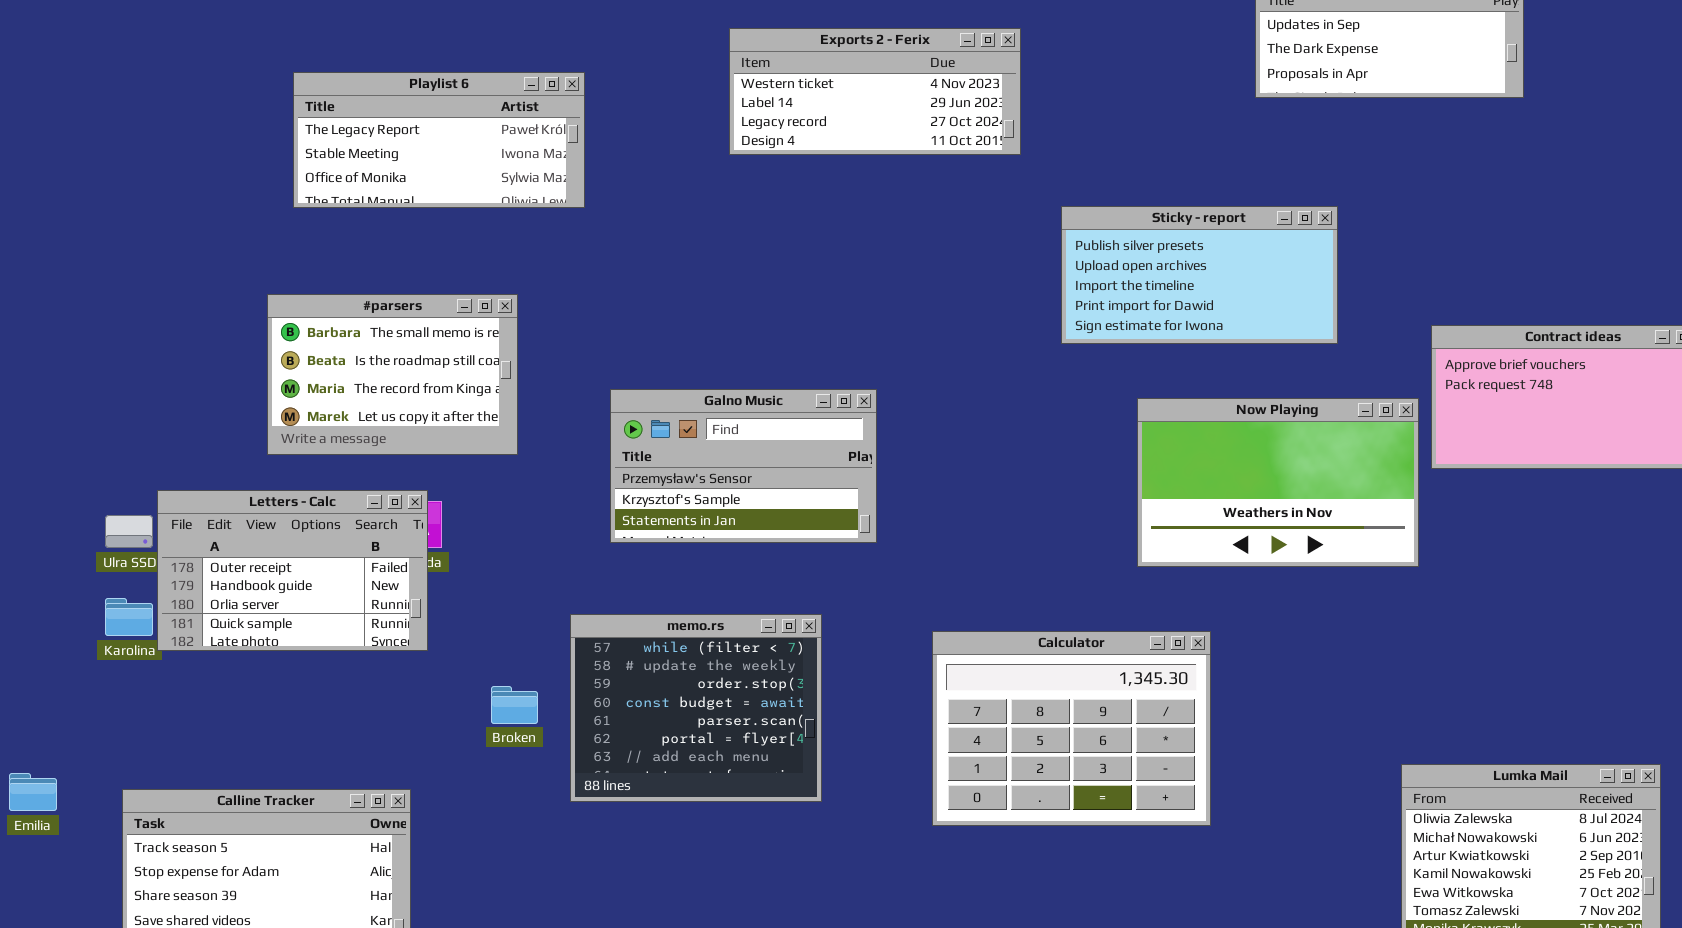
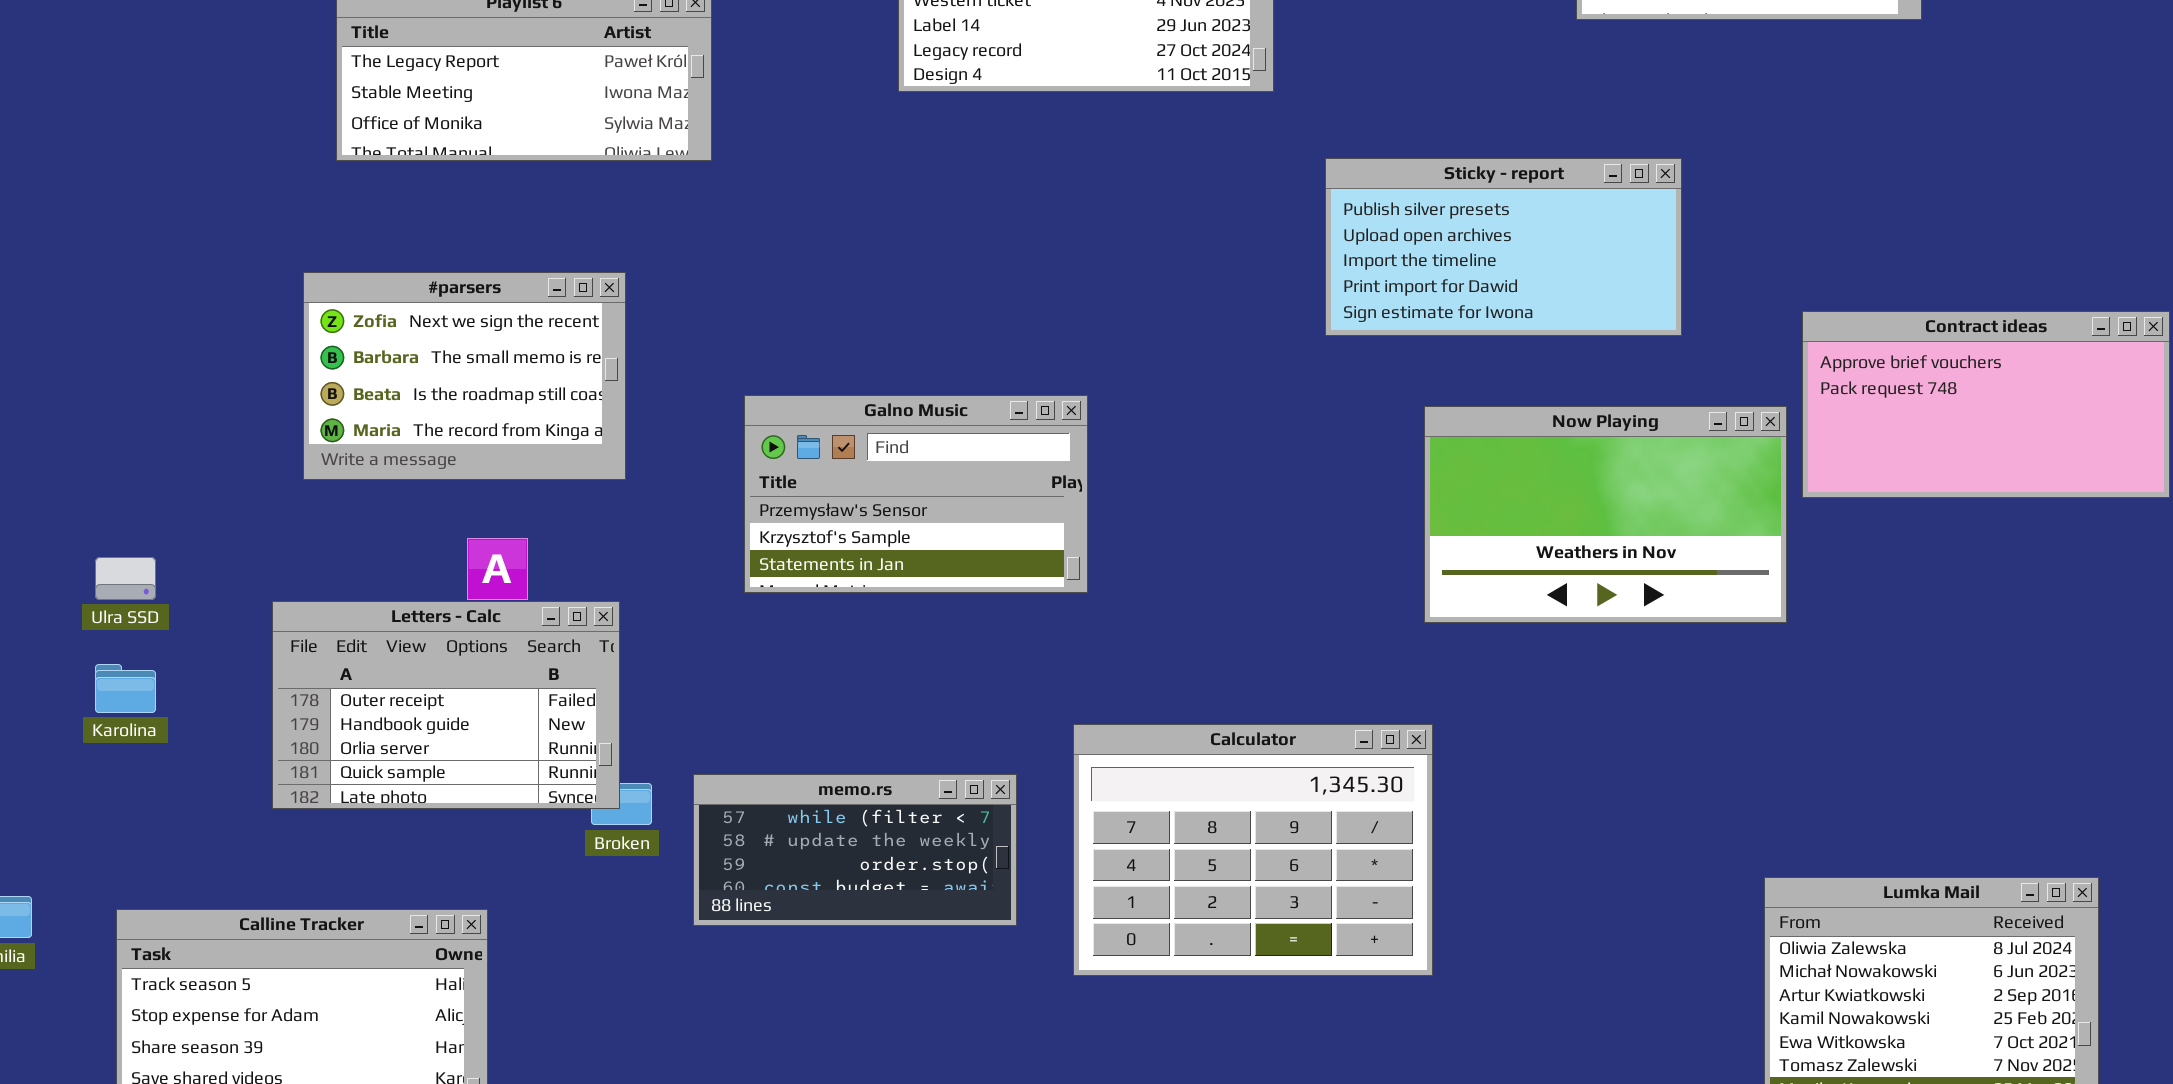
#parsers: [267,294,518,455] -> [303,272,626,480], scrolled up 1 row
Letters - Calc: [157,490,428,651] -> [272,601,620,809], moved
memo.rs: [570,614,822,802] -> [693,774,1017,926], resized
Calculator: [932,631,1211,826] -> [1073,724,1433,976], moved

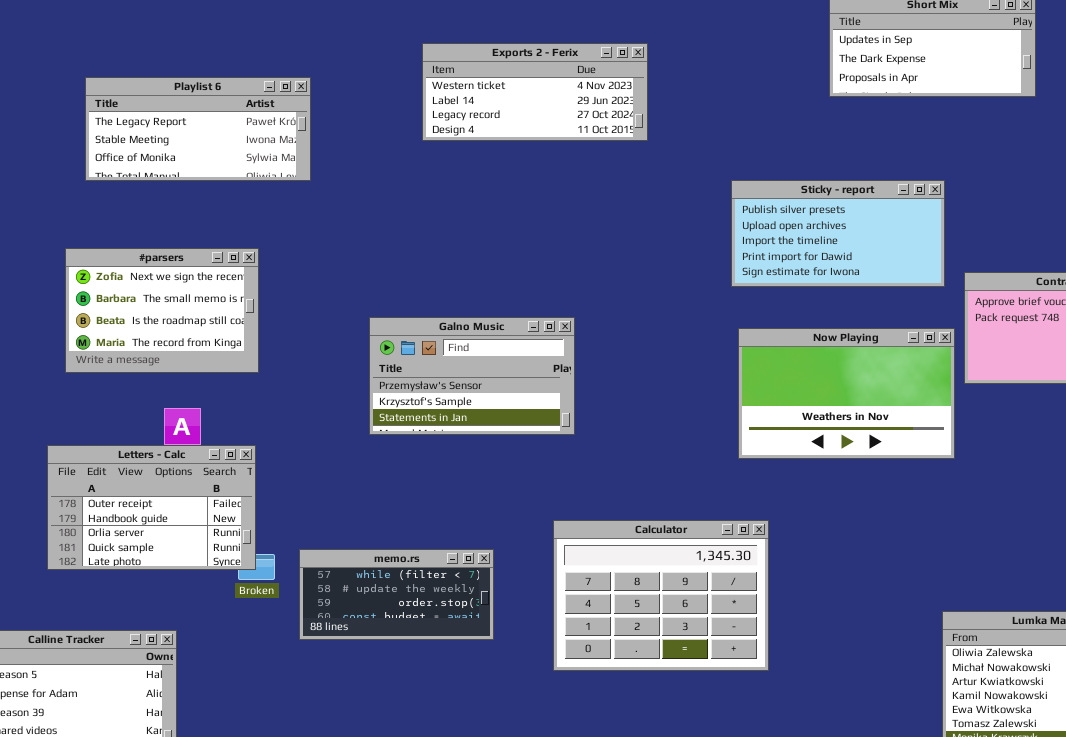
Sticky - report: [1325,158,1682,336] -> [731,180,945,287], moved
Galno Music: [744,395,1088,593] -> [369,317,575,435], moved
Calculator: [1073,724,1433,976] -> [553,520,769,671], moved

